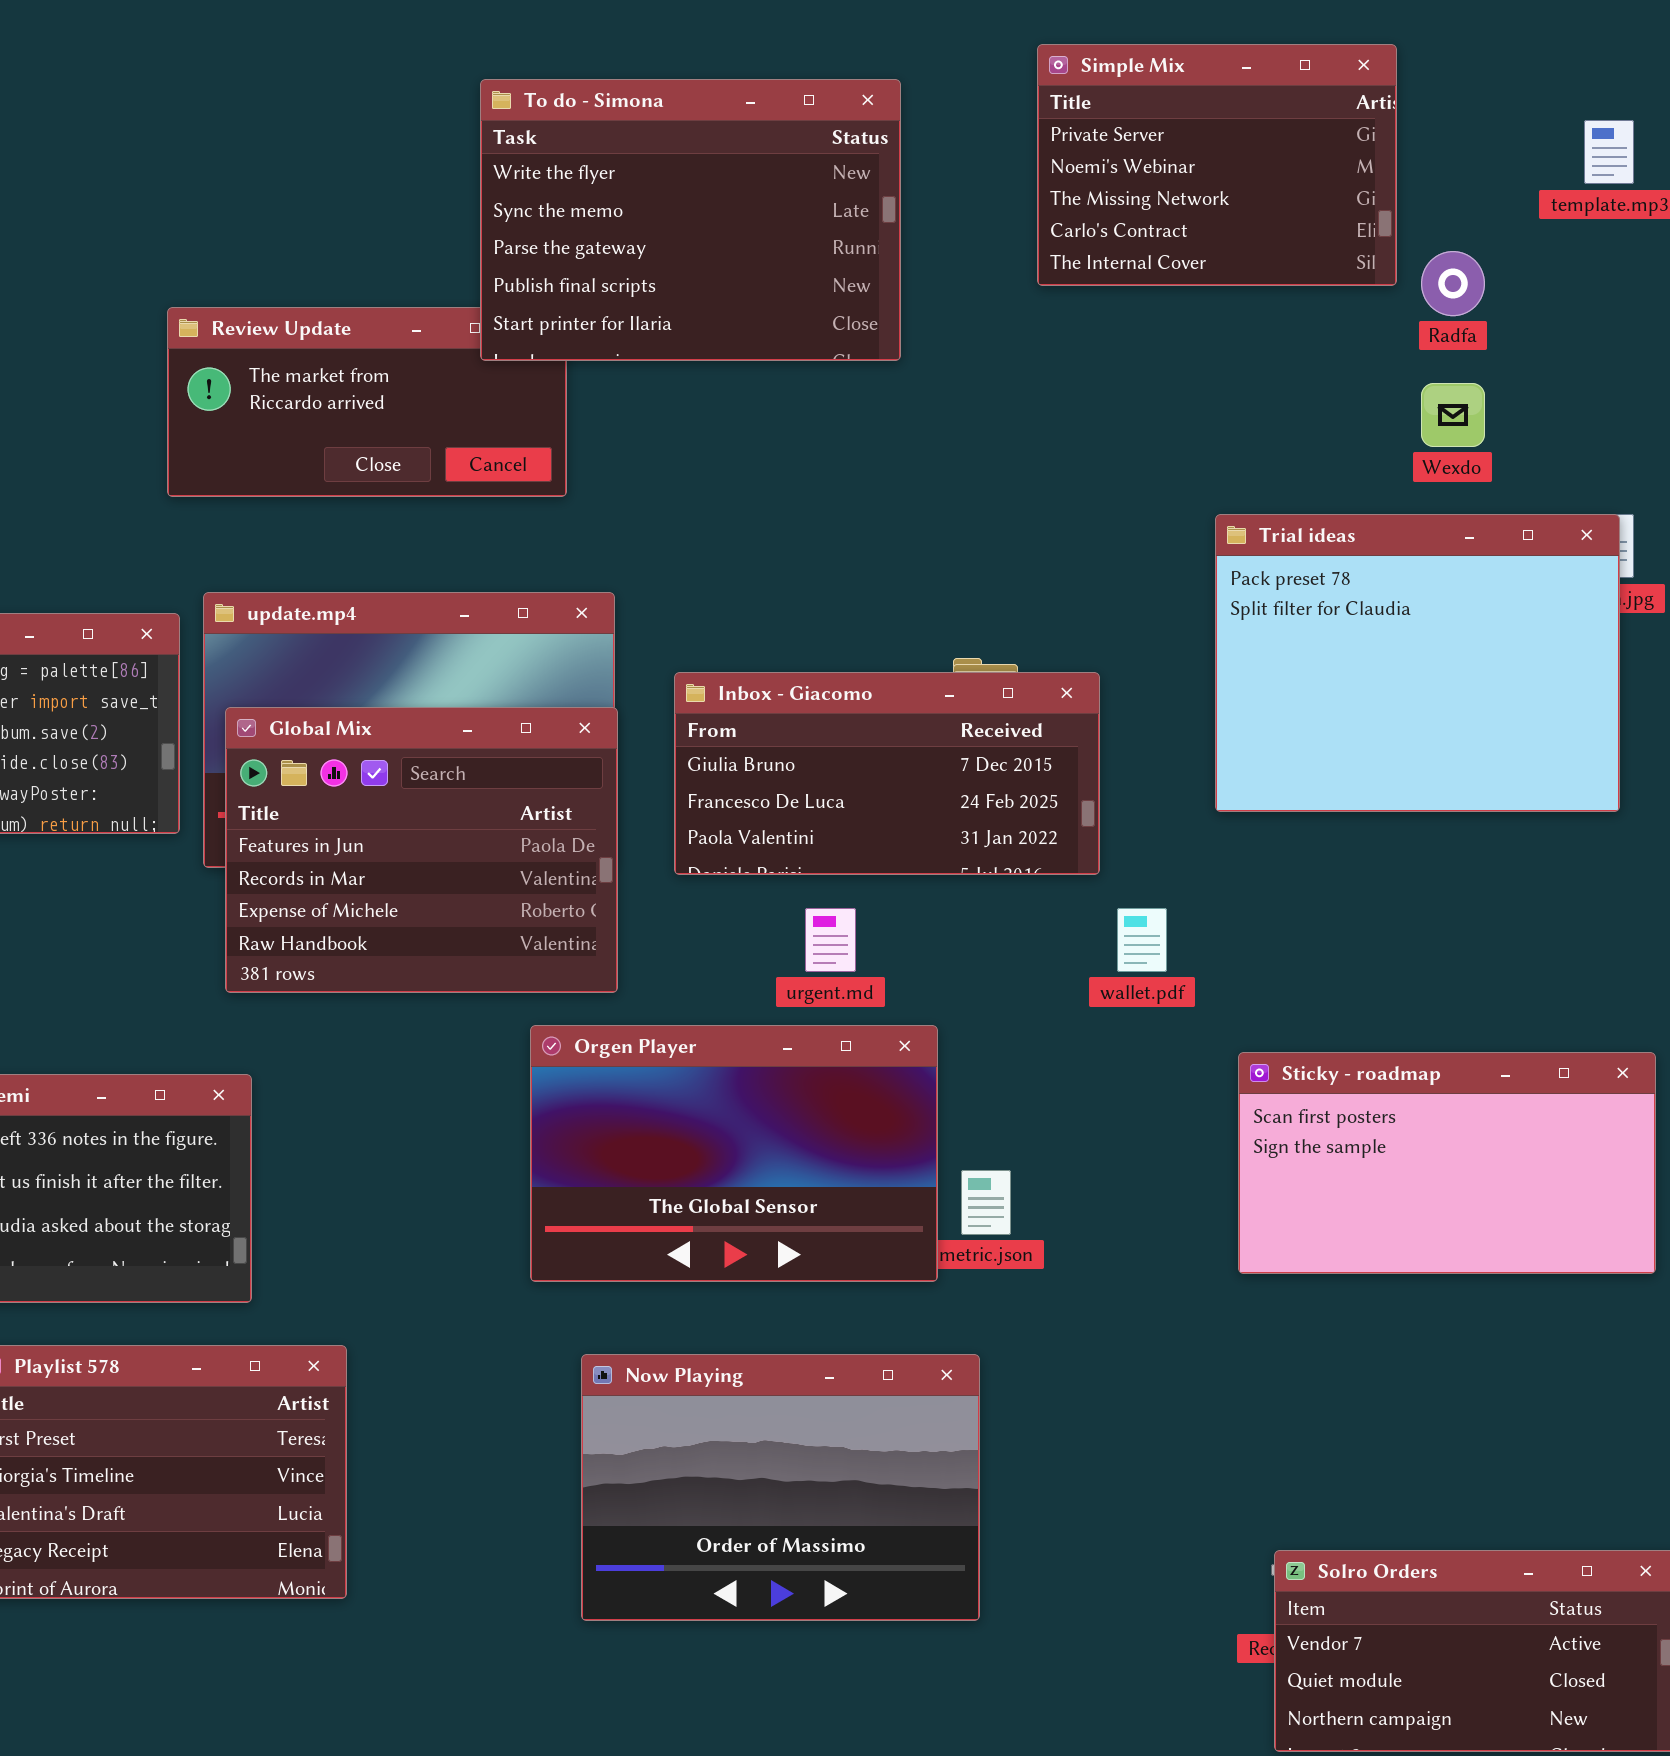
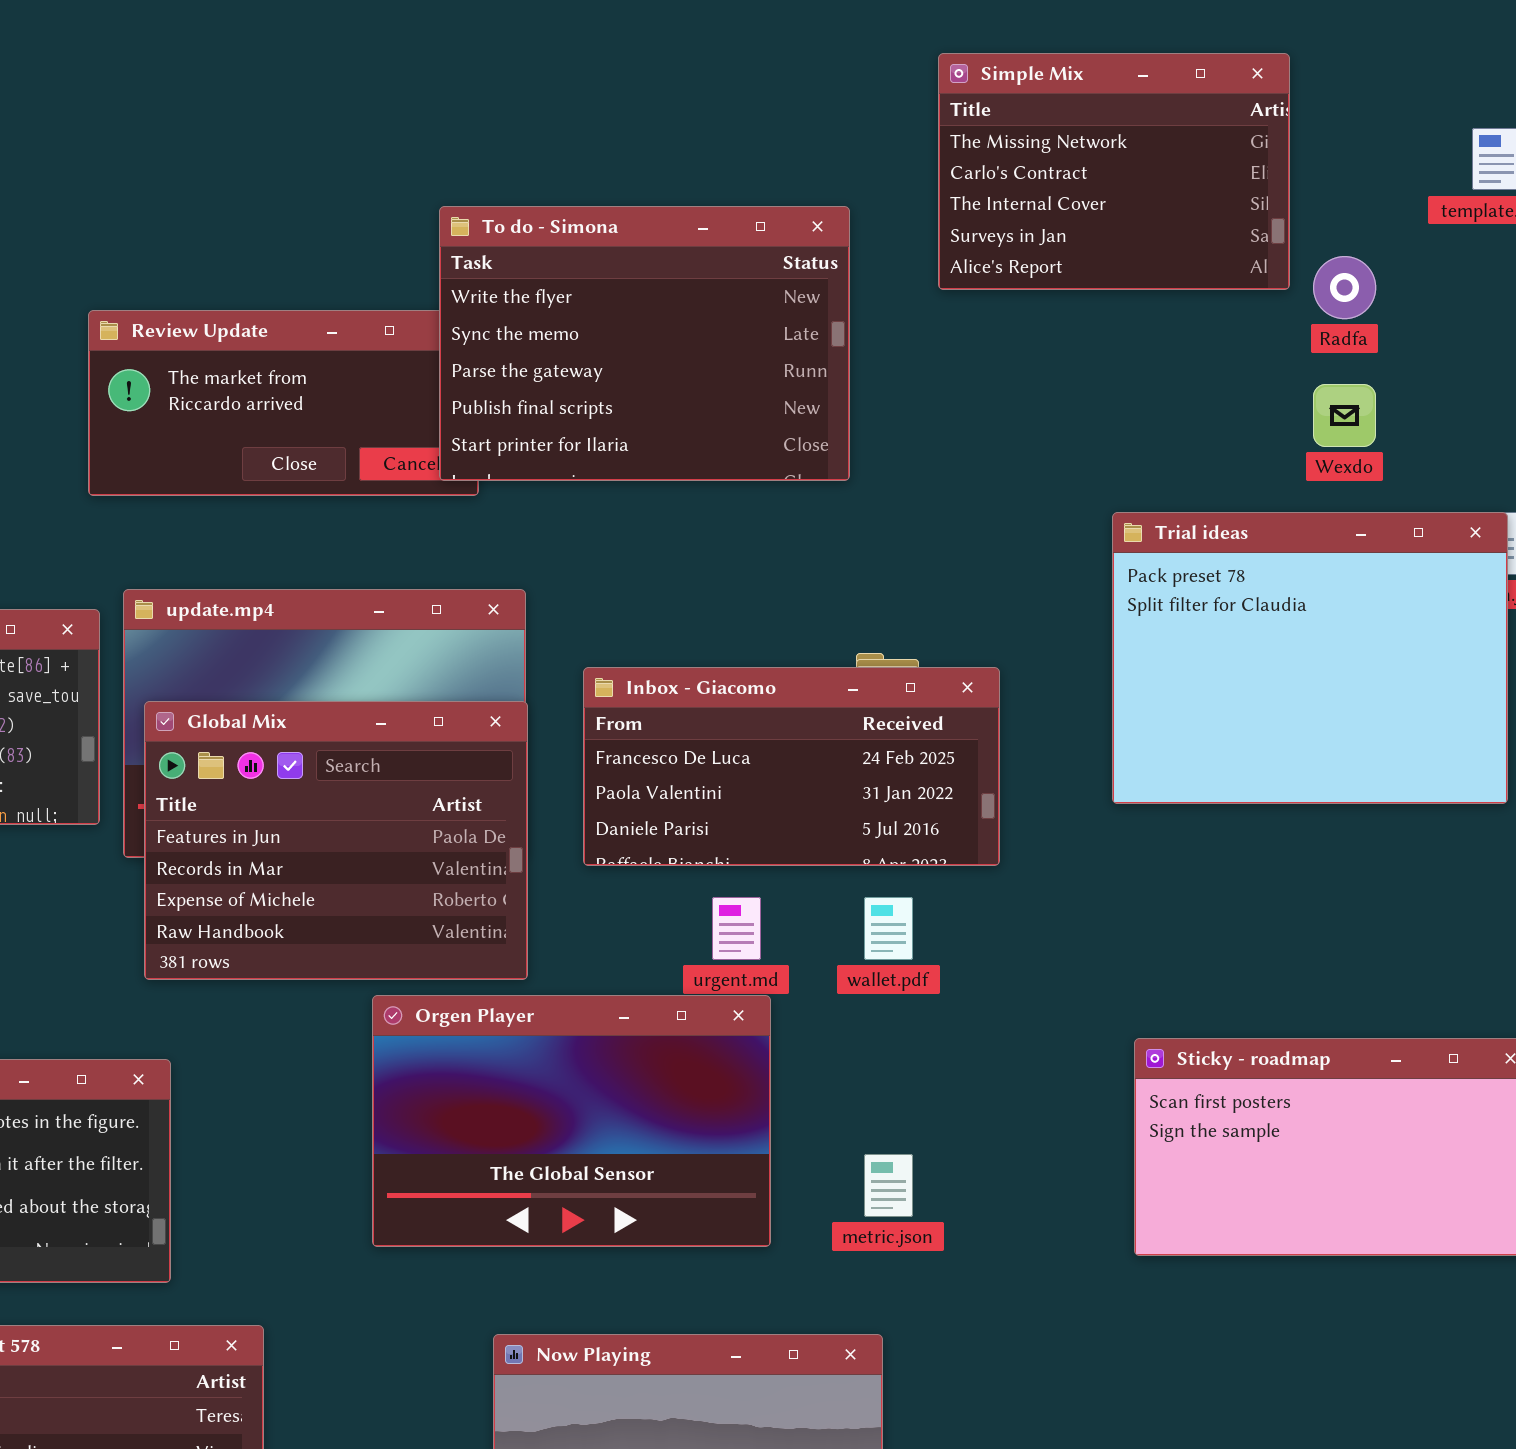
Simple Mix: [1037,44,1397,286] -> [938,53,1290,290], scrolled down 2 rows
To do - Simona: [480,79,901,361] -> [439,206,850,481], moved
Inbox - Giacomo: [674,672,1100,875] -> [583,667,1000,866], scrolled down 1 row
wallet.pdf: [1117,908,1167,972] -> [864,897,913,960], moved
Orgen Player: [530,1025,938,1282] -> [372,995,771,1247], moved

